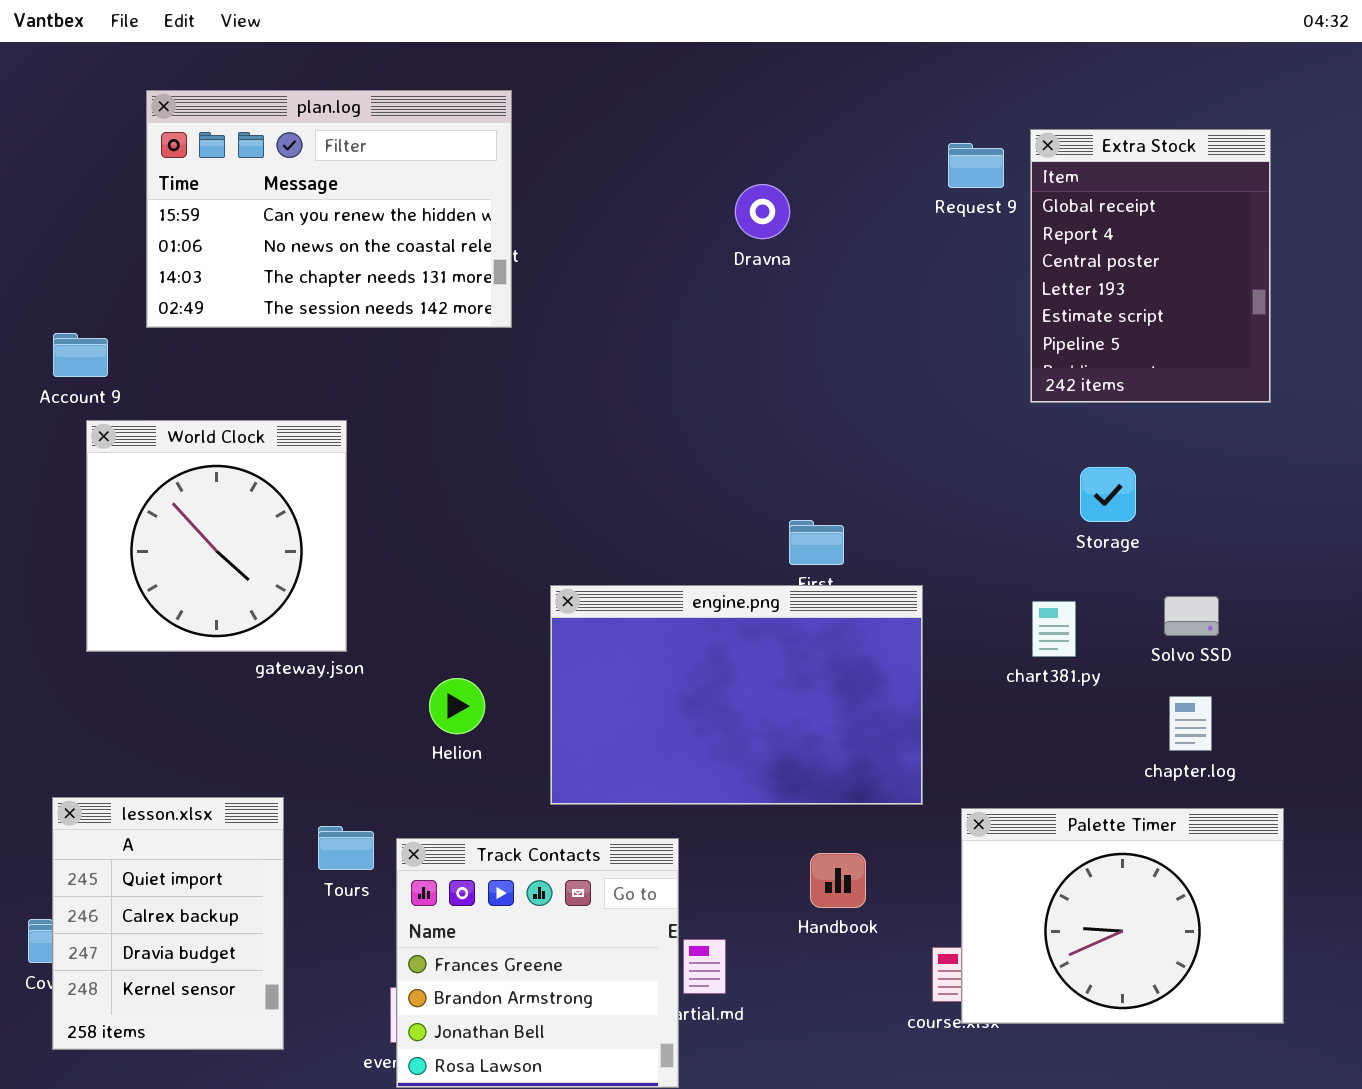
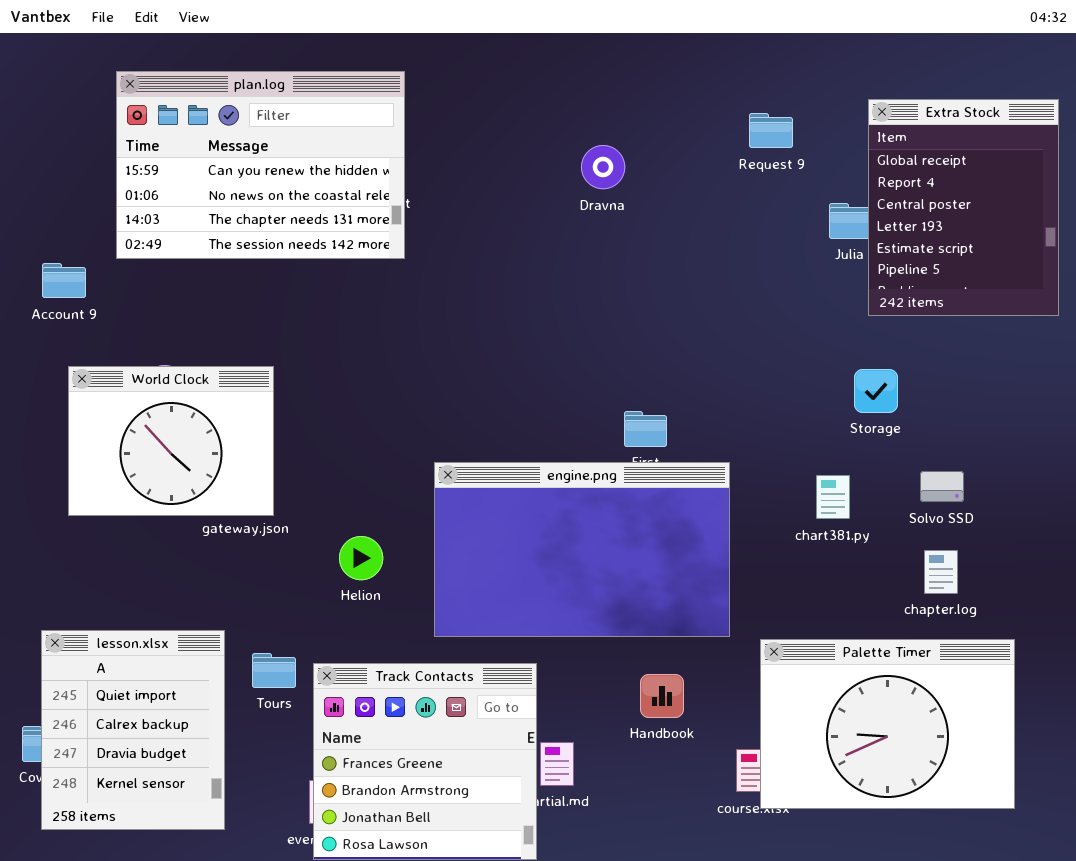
Extra Stock: [1030,129,1271,403] -> [868,99,1059,316], moved
World Clock: [86,420,347,652] -> [68,366,274,516], resized

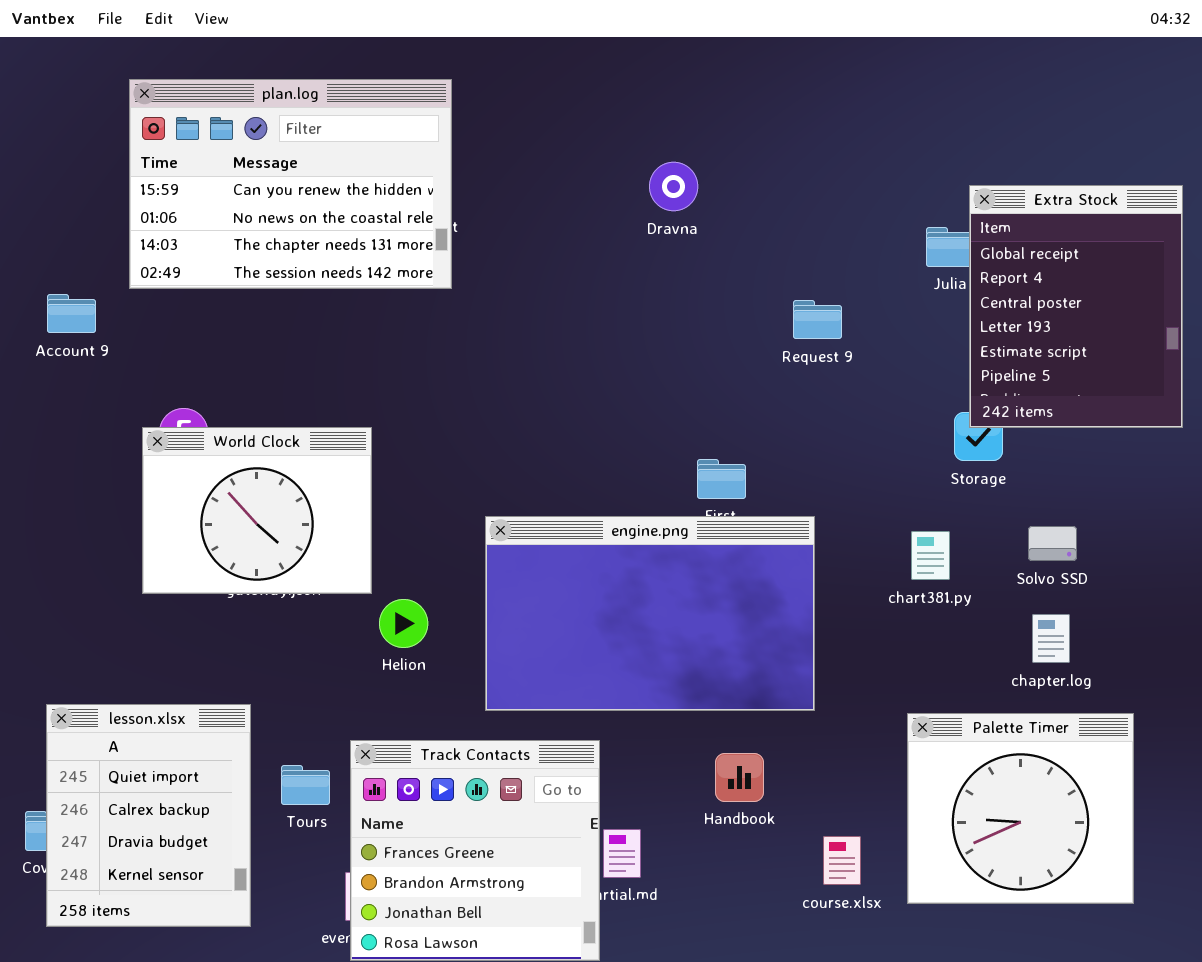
Extra Stock: [868,99,1059,316] -> [969,185,1183,428], moved
Request 9: [749,113,793,148] -> [793,300,842,339], moved
World Clock: [68,366,274,516] -> [142,427,372,594], moved
Palette Timer: [760,639,1015,809] -> [907,713,1134,904], resized
Tours: [252,653,296,688] -> [281,765,330,805], moved

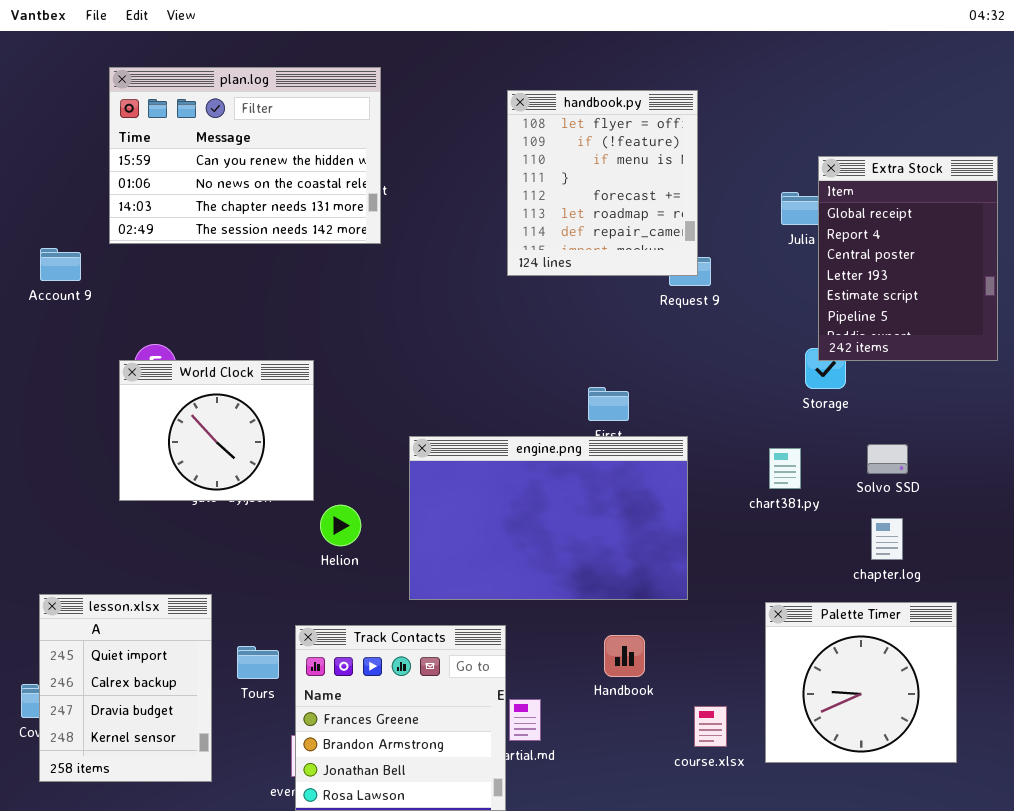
handbook.py: none -> [507,90,698,276], opened

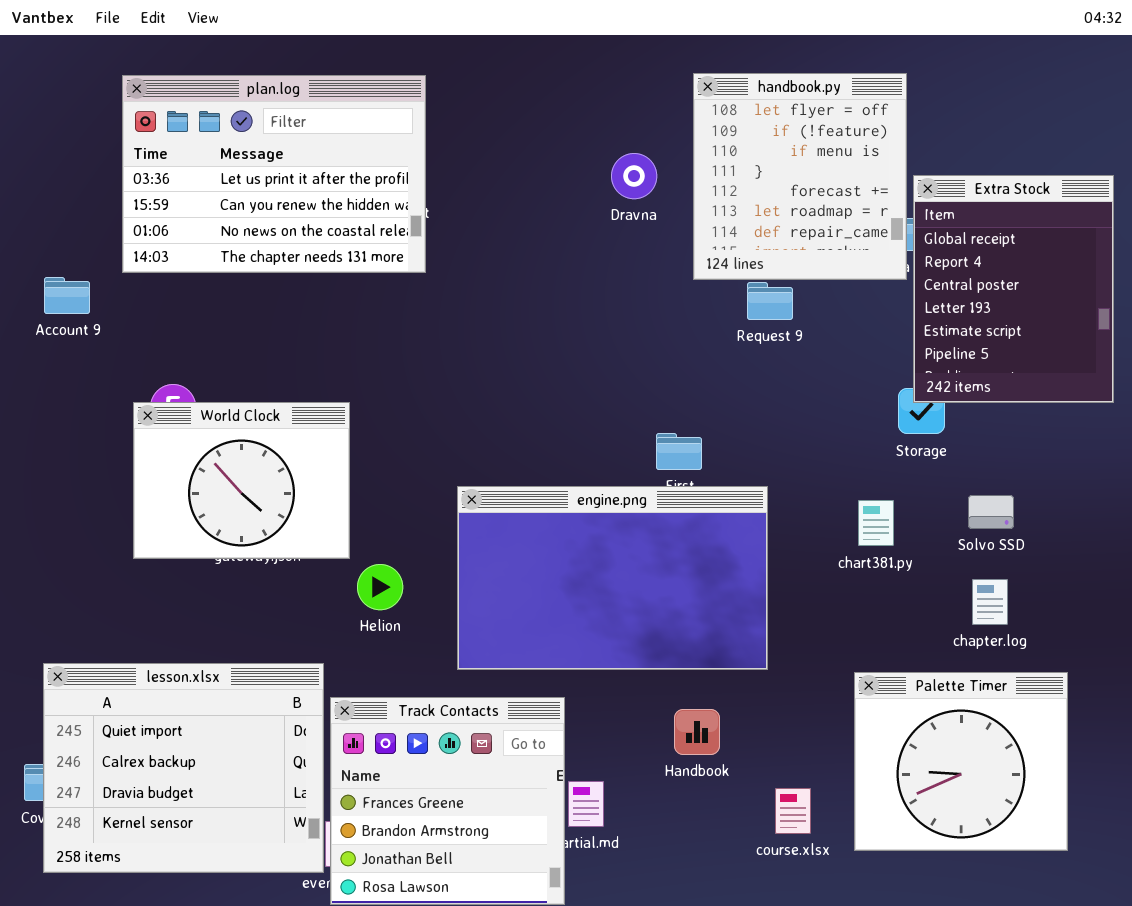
plan.log: [109,67,381,244] -> [122,75,426,273], scrolled up 1 row
handbook.py: [507,90,698,276] -> [693,73,907,280], moved
lesson.xlsx: [39,594,212,782] -> [43,663,324,873], resized

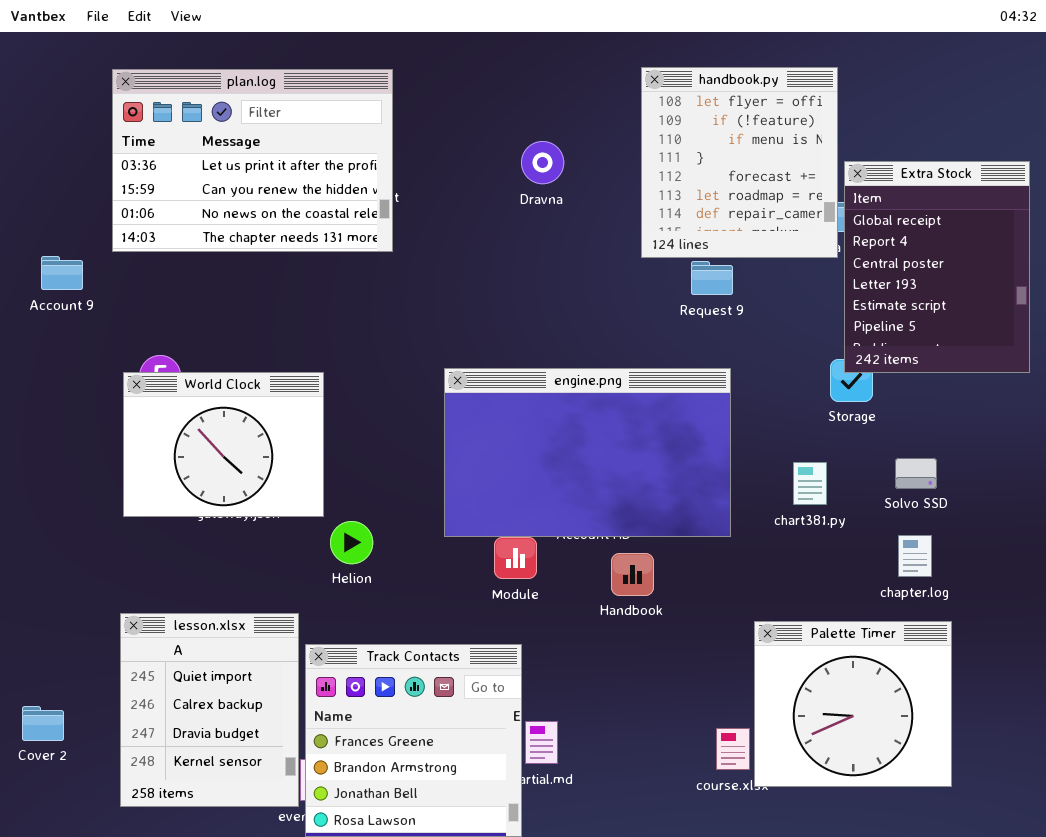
Dravna: [611,153,657,199] -> [521,141,564,184], moved
engine.png: [457,486,768,670] -> [444,368,731,537], moved
lesson.xlsx: [43,663,324,873] -> [120,613,299,807], resized
Palette Timer: [854,672,1068,851] -> [754,621,952,787], moved
Handbook: [674,709,720,755] -> [611,553,654,596], moved

